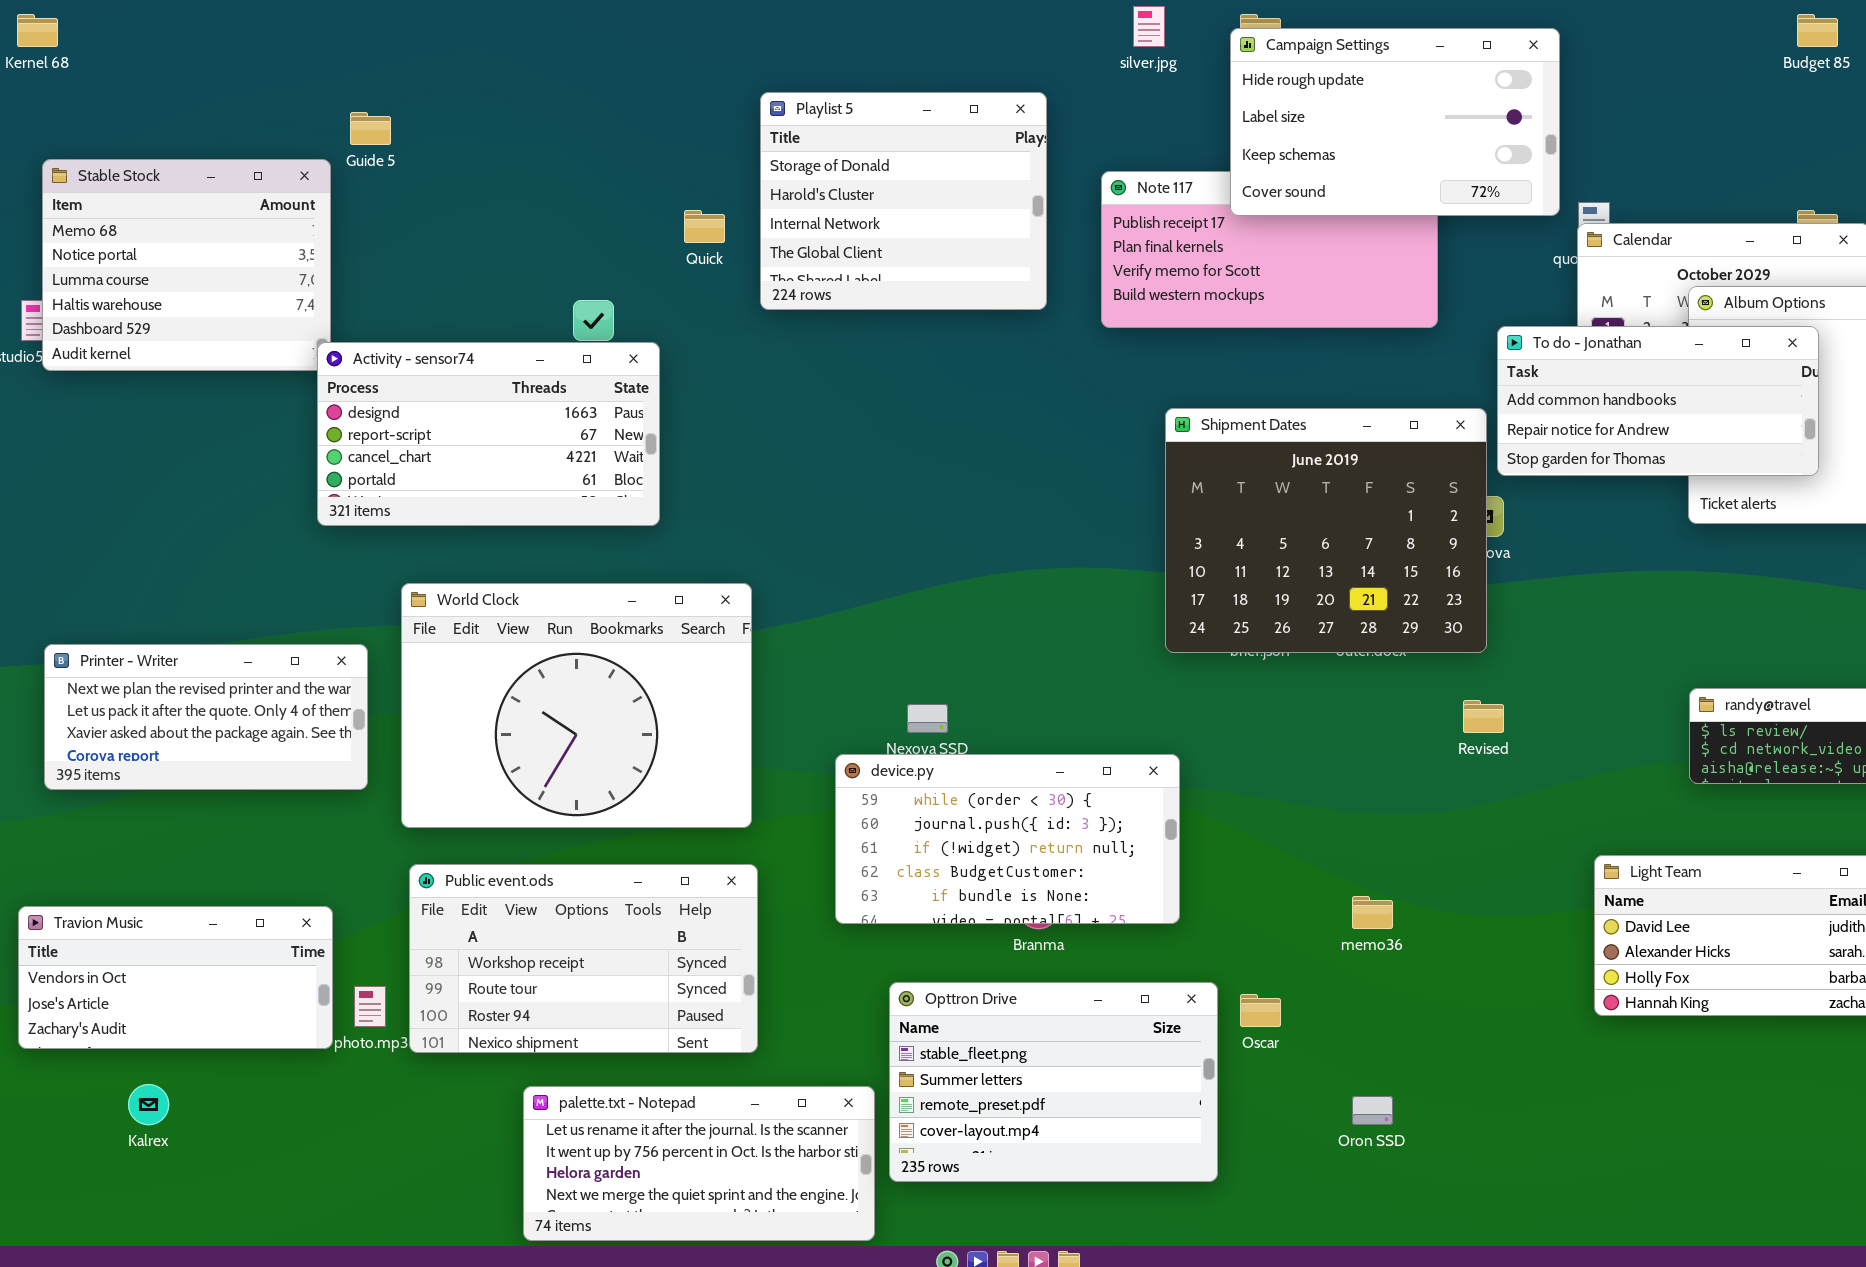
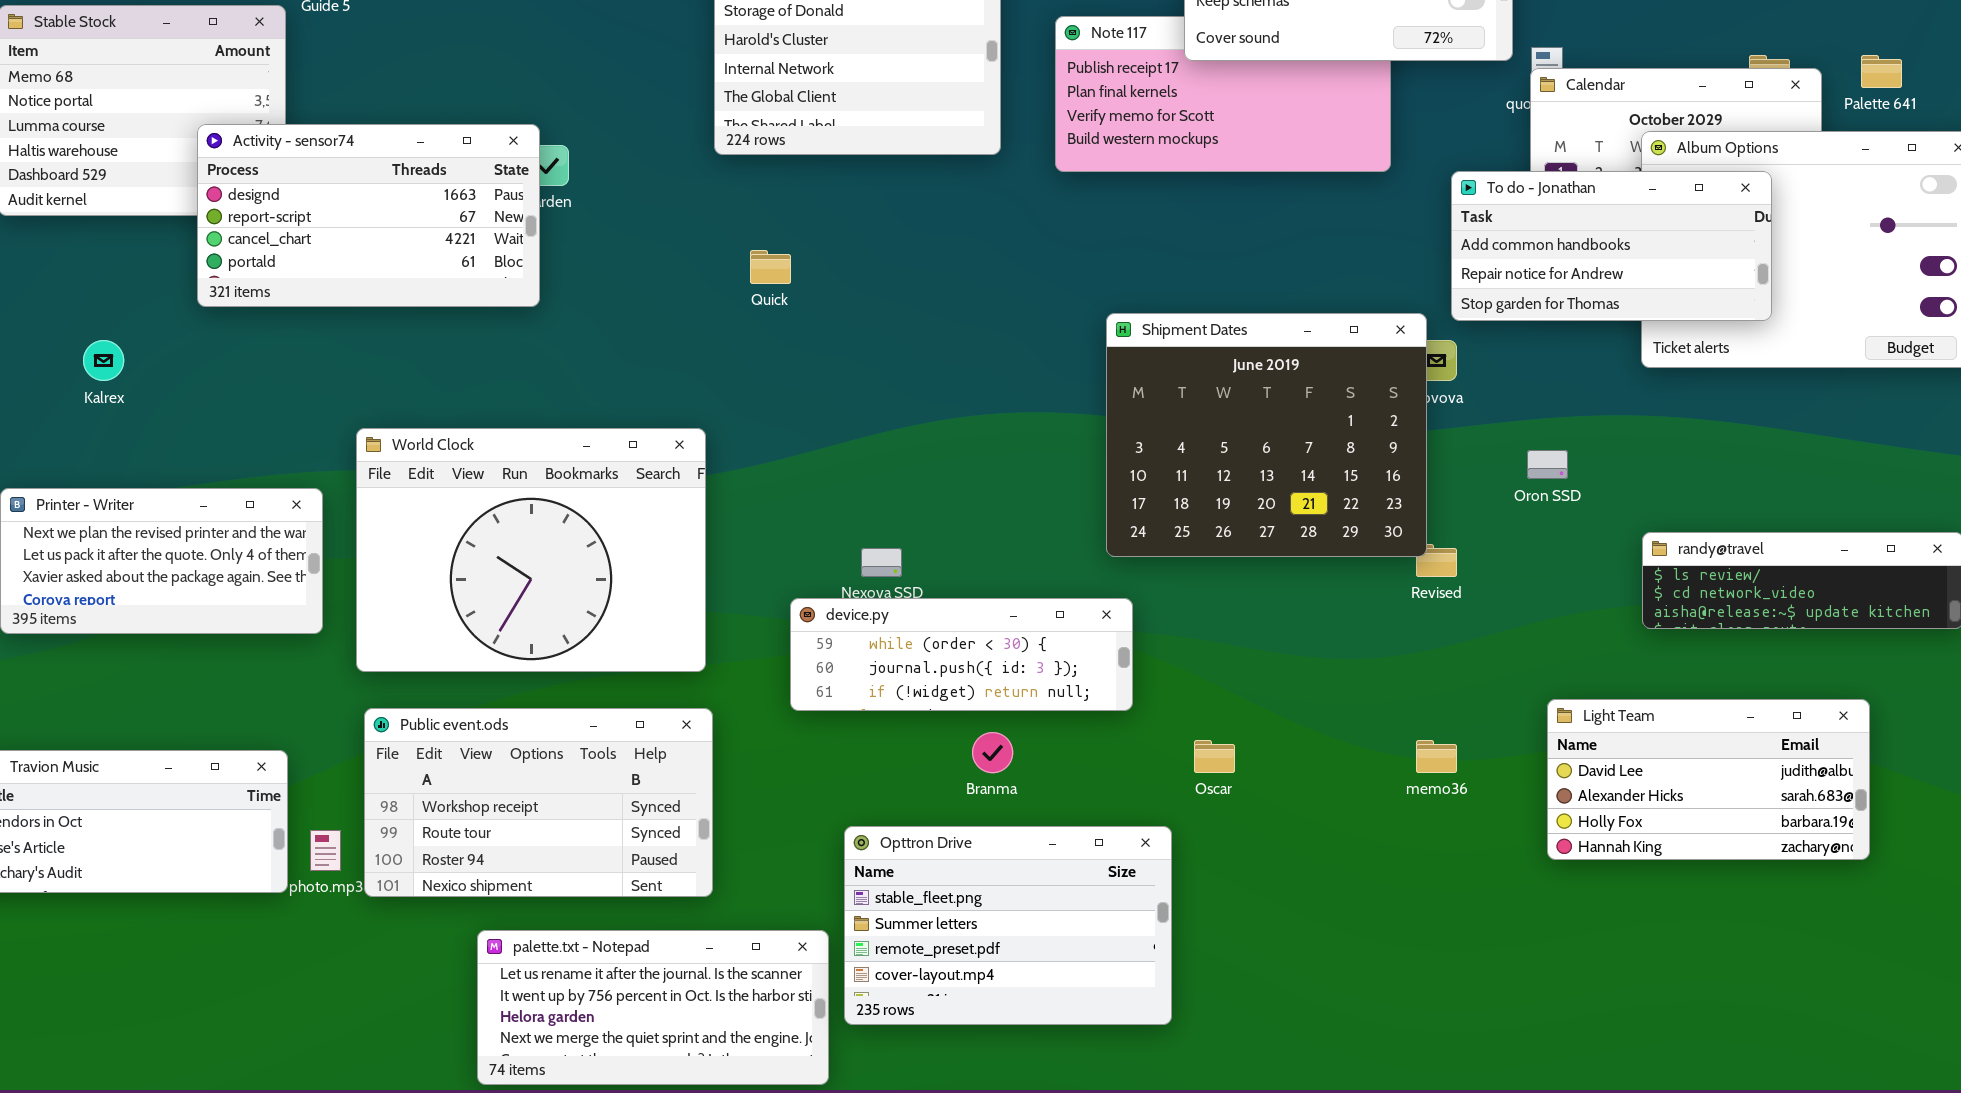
Quick: [684,210,725,243] -> [750,250,791,284], moved
Activity - sensor74: [317,342,660,526] -> [197,124,540,307], moved
Shipment Dates: [1165,408,1487,653] -> [1106,313,1427,557], moved
device.py: [835,754,1180,924] -> [790,598,1133,711], resized
memo36: [1352,896,1393,929] -> [1416,740,1457,773], moved
Oscar: [1240,994,1281,1027] -> [1194,740,1235,773], moved
Kalrex: [128,1084,169,1125] -> [83,340,124,381], moved
Oron SSD: [1352,1096,1393,1125] -> [1527,450,1568,479], moved

